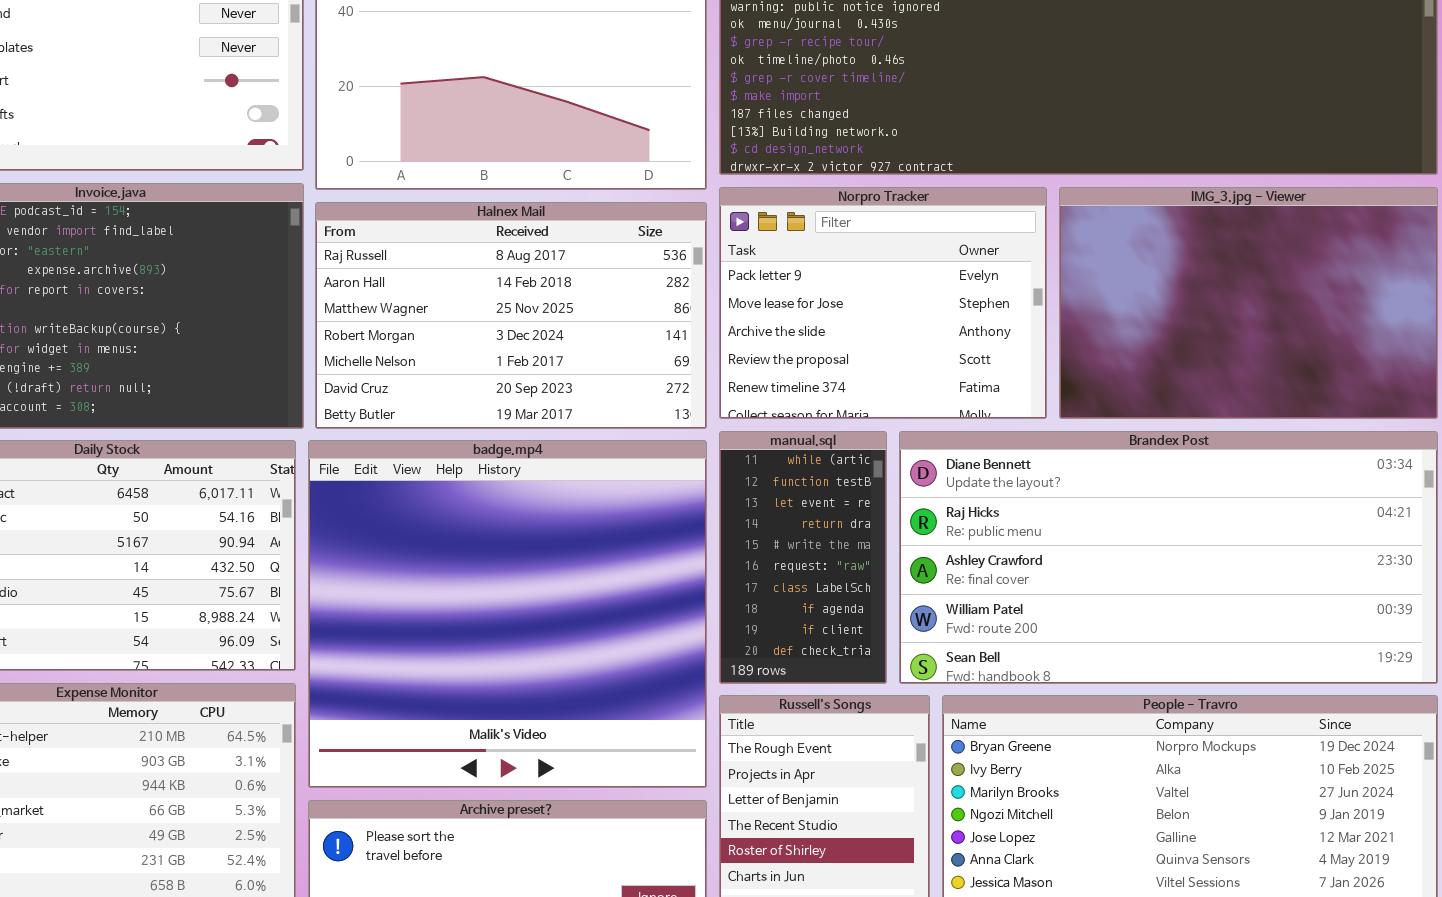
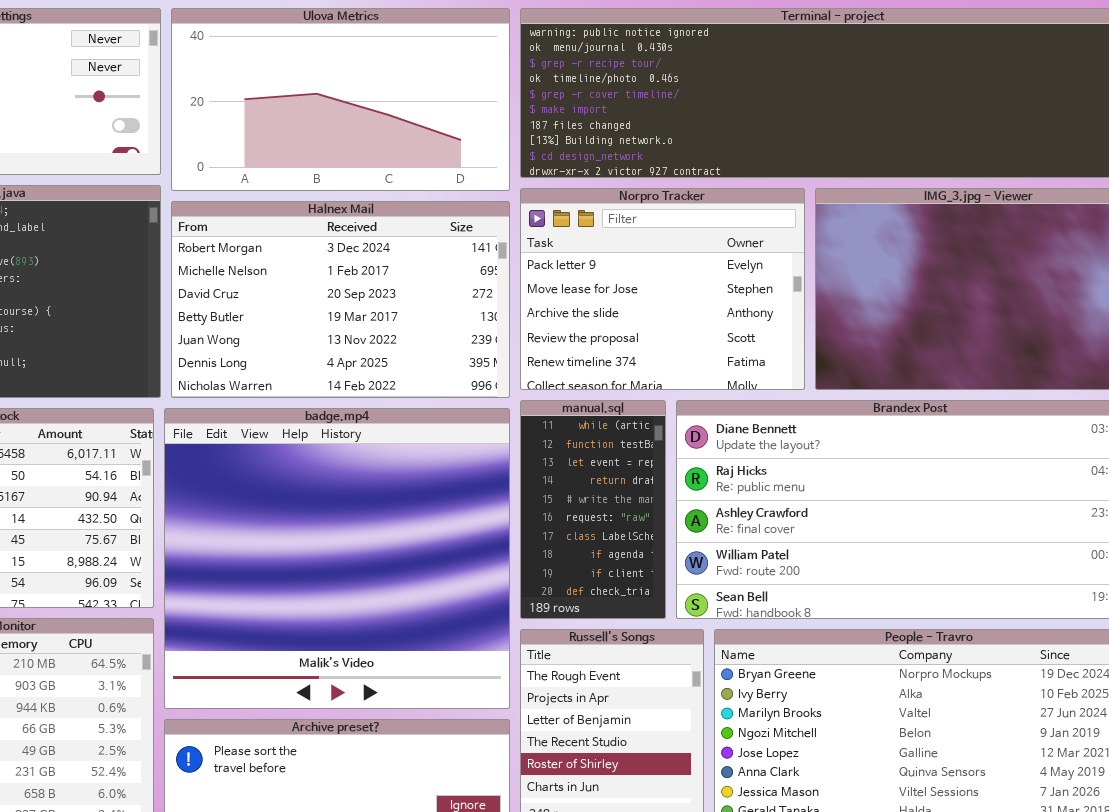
Halnex Mail: [315,202,707,429] -> [171,201,510,398], scrolled down 3 rows

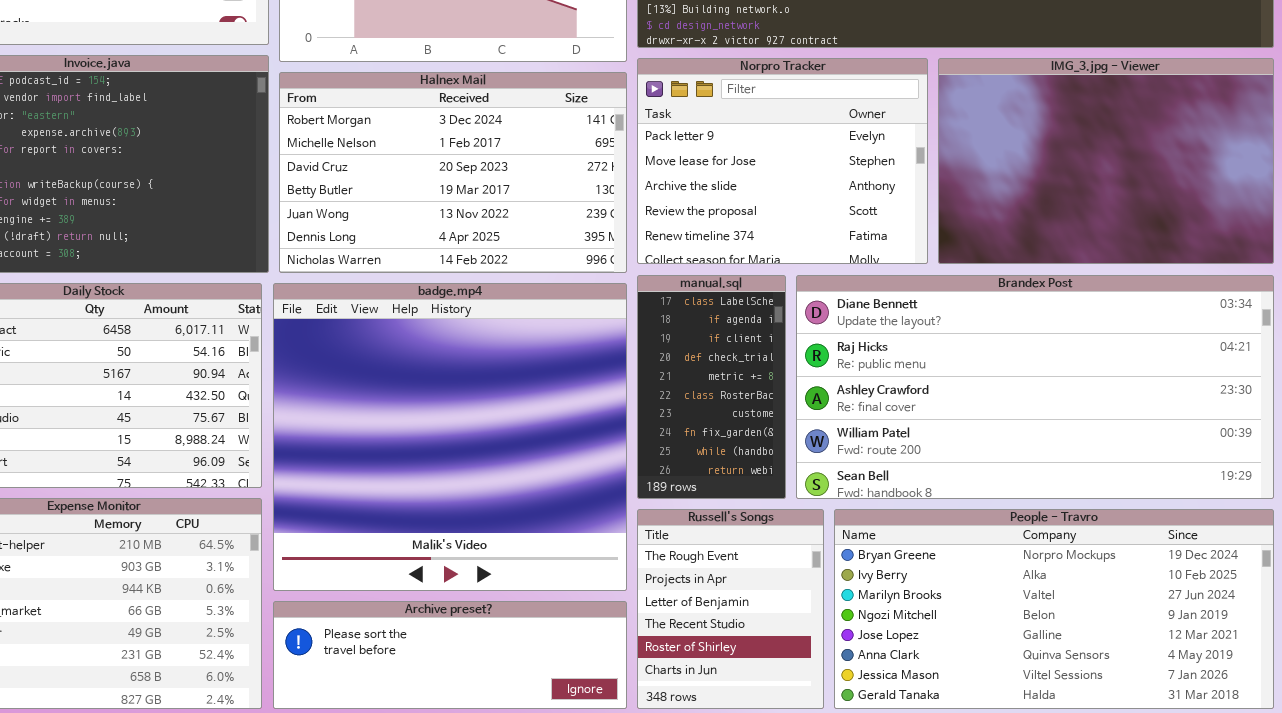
manual.sql: [520,400,666,619] -> [637,275,786,499], scrolled down 6 rows

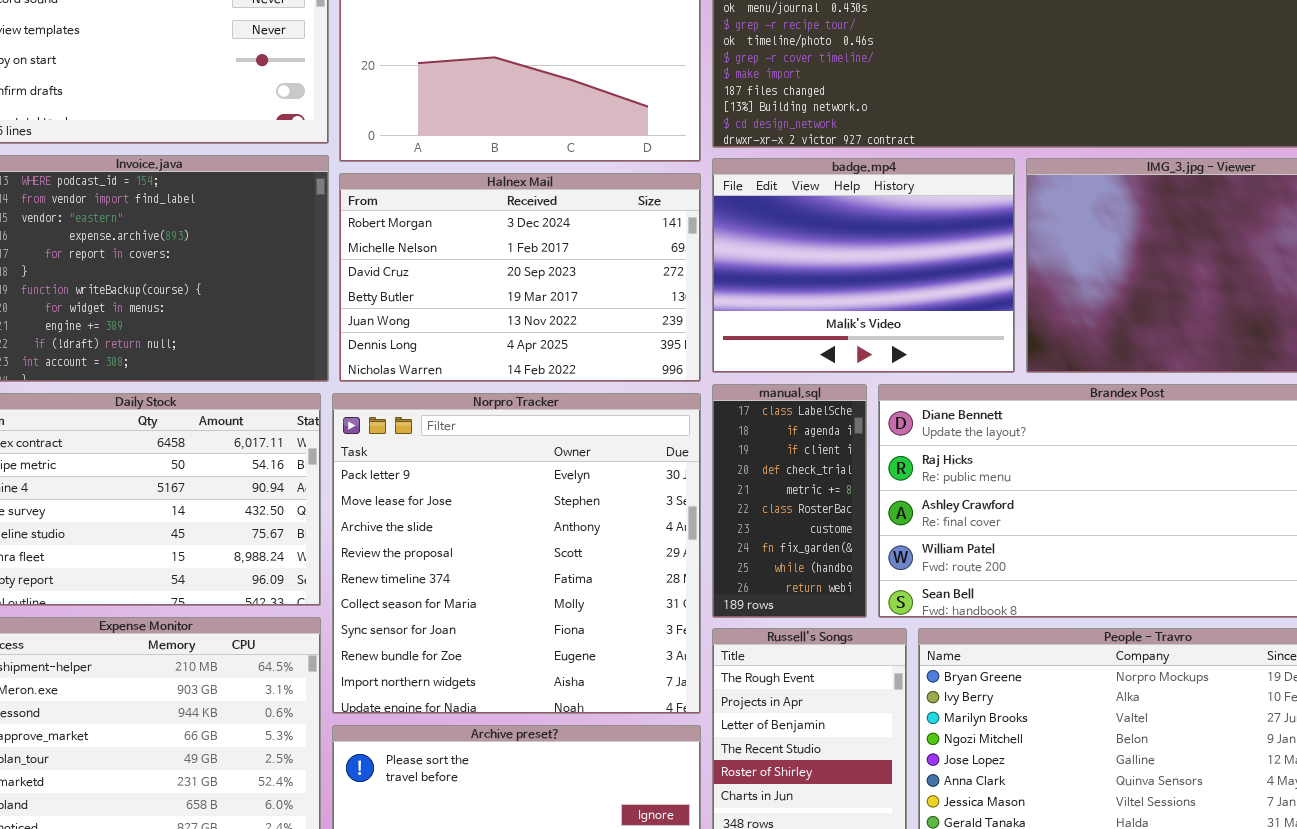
Norpro Tracker: [637,58,928,264] -> [332,393,701,714], moved, resized
badge.mp4: [273,283,627,591] -> [712,158,1015,373], moved, resized

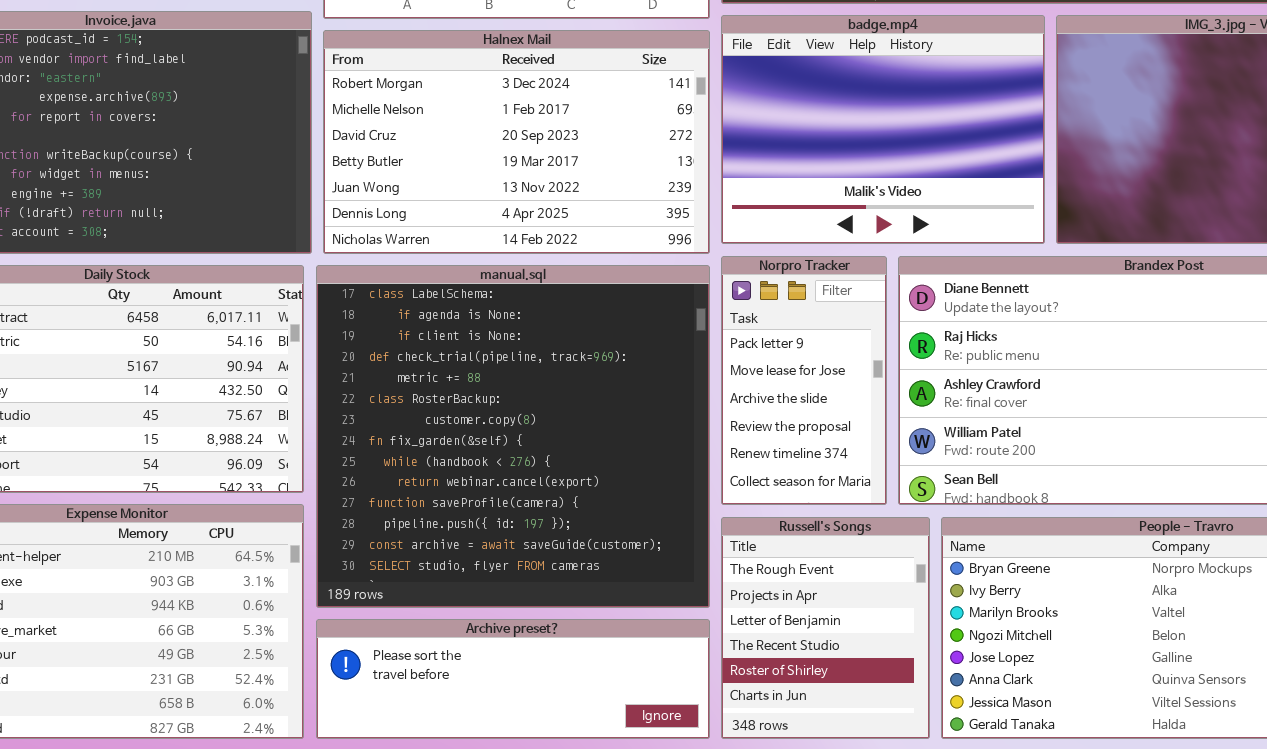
manual.sql: [712,384,867,618] -> [316,265,710,608], moved, resized
Norpro Tracker: [332,393,701,714] -> [721,256,887,505], moved, resized

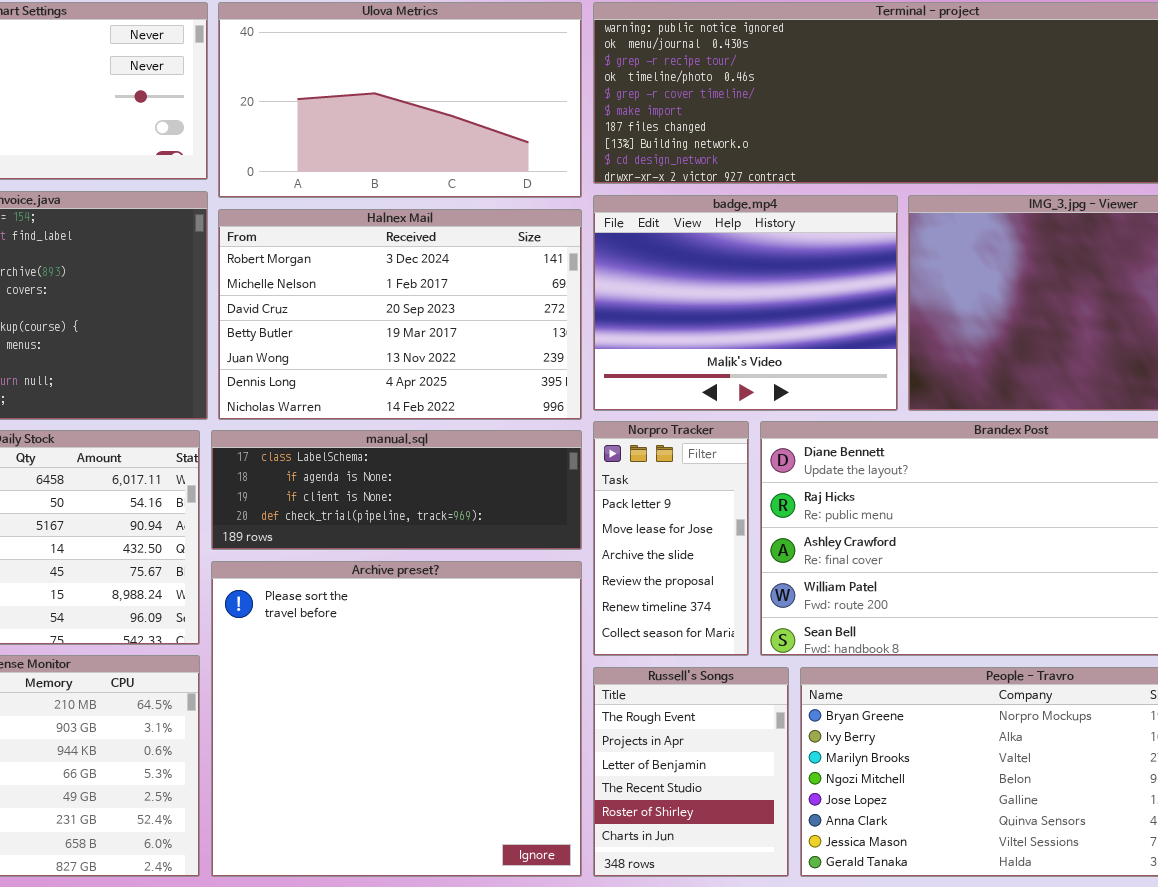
manual.sql: [316,265,710,608] -> [211,430,582,550], resized
Archive preset?: [316,619,710,739] -> [211,561,582,877], resized

